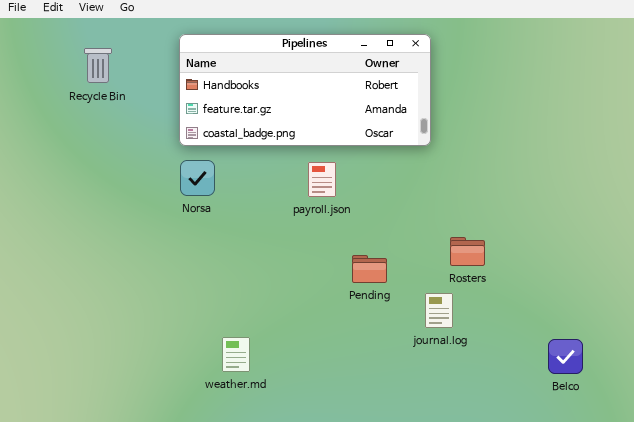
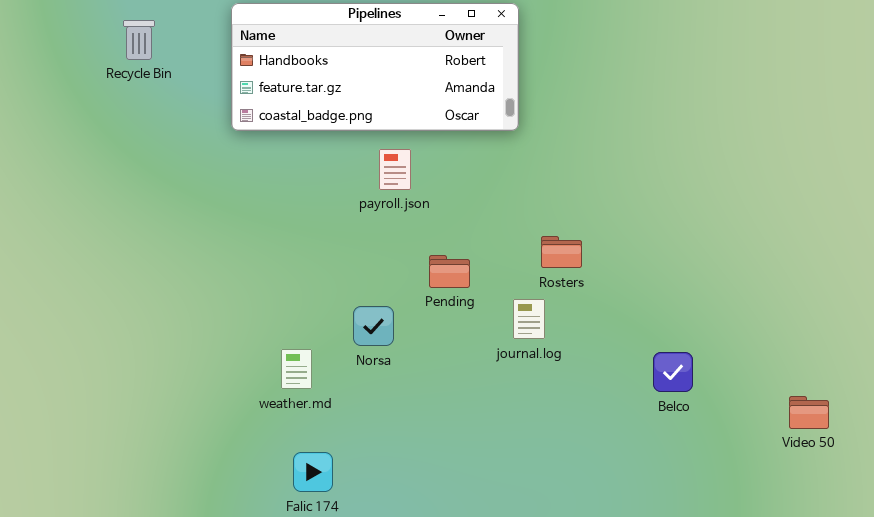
Norsa: [180,160,215,196] -> [353,306,394,346], moved

